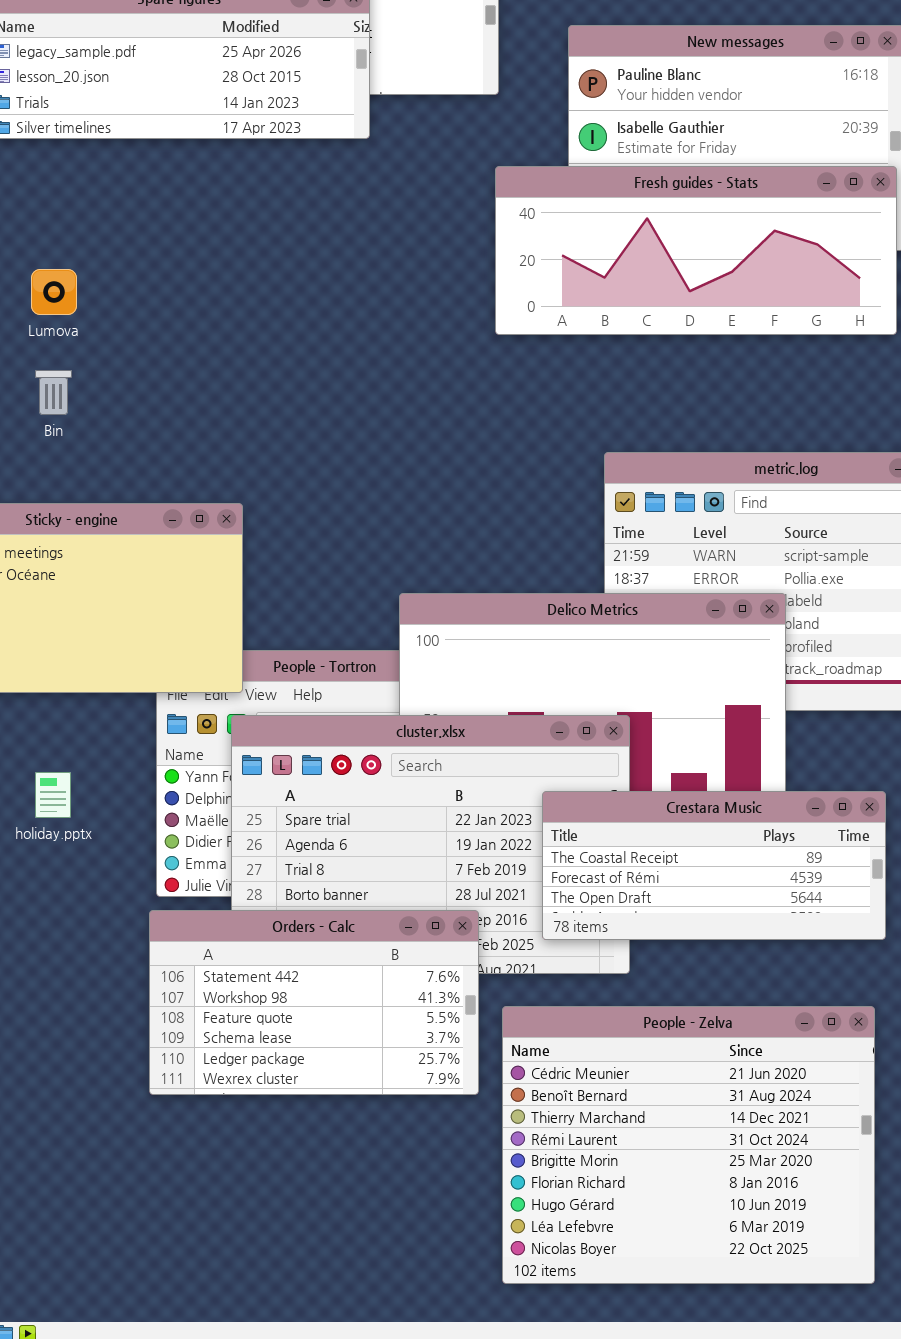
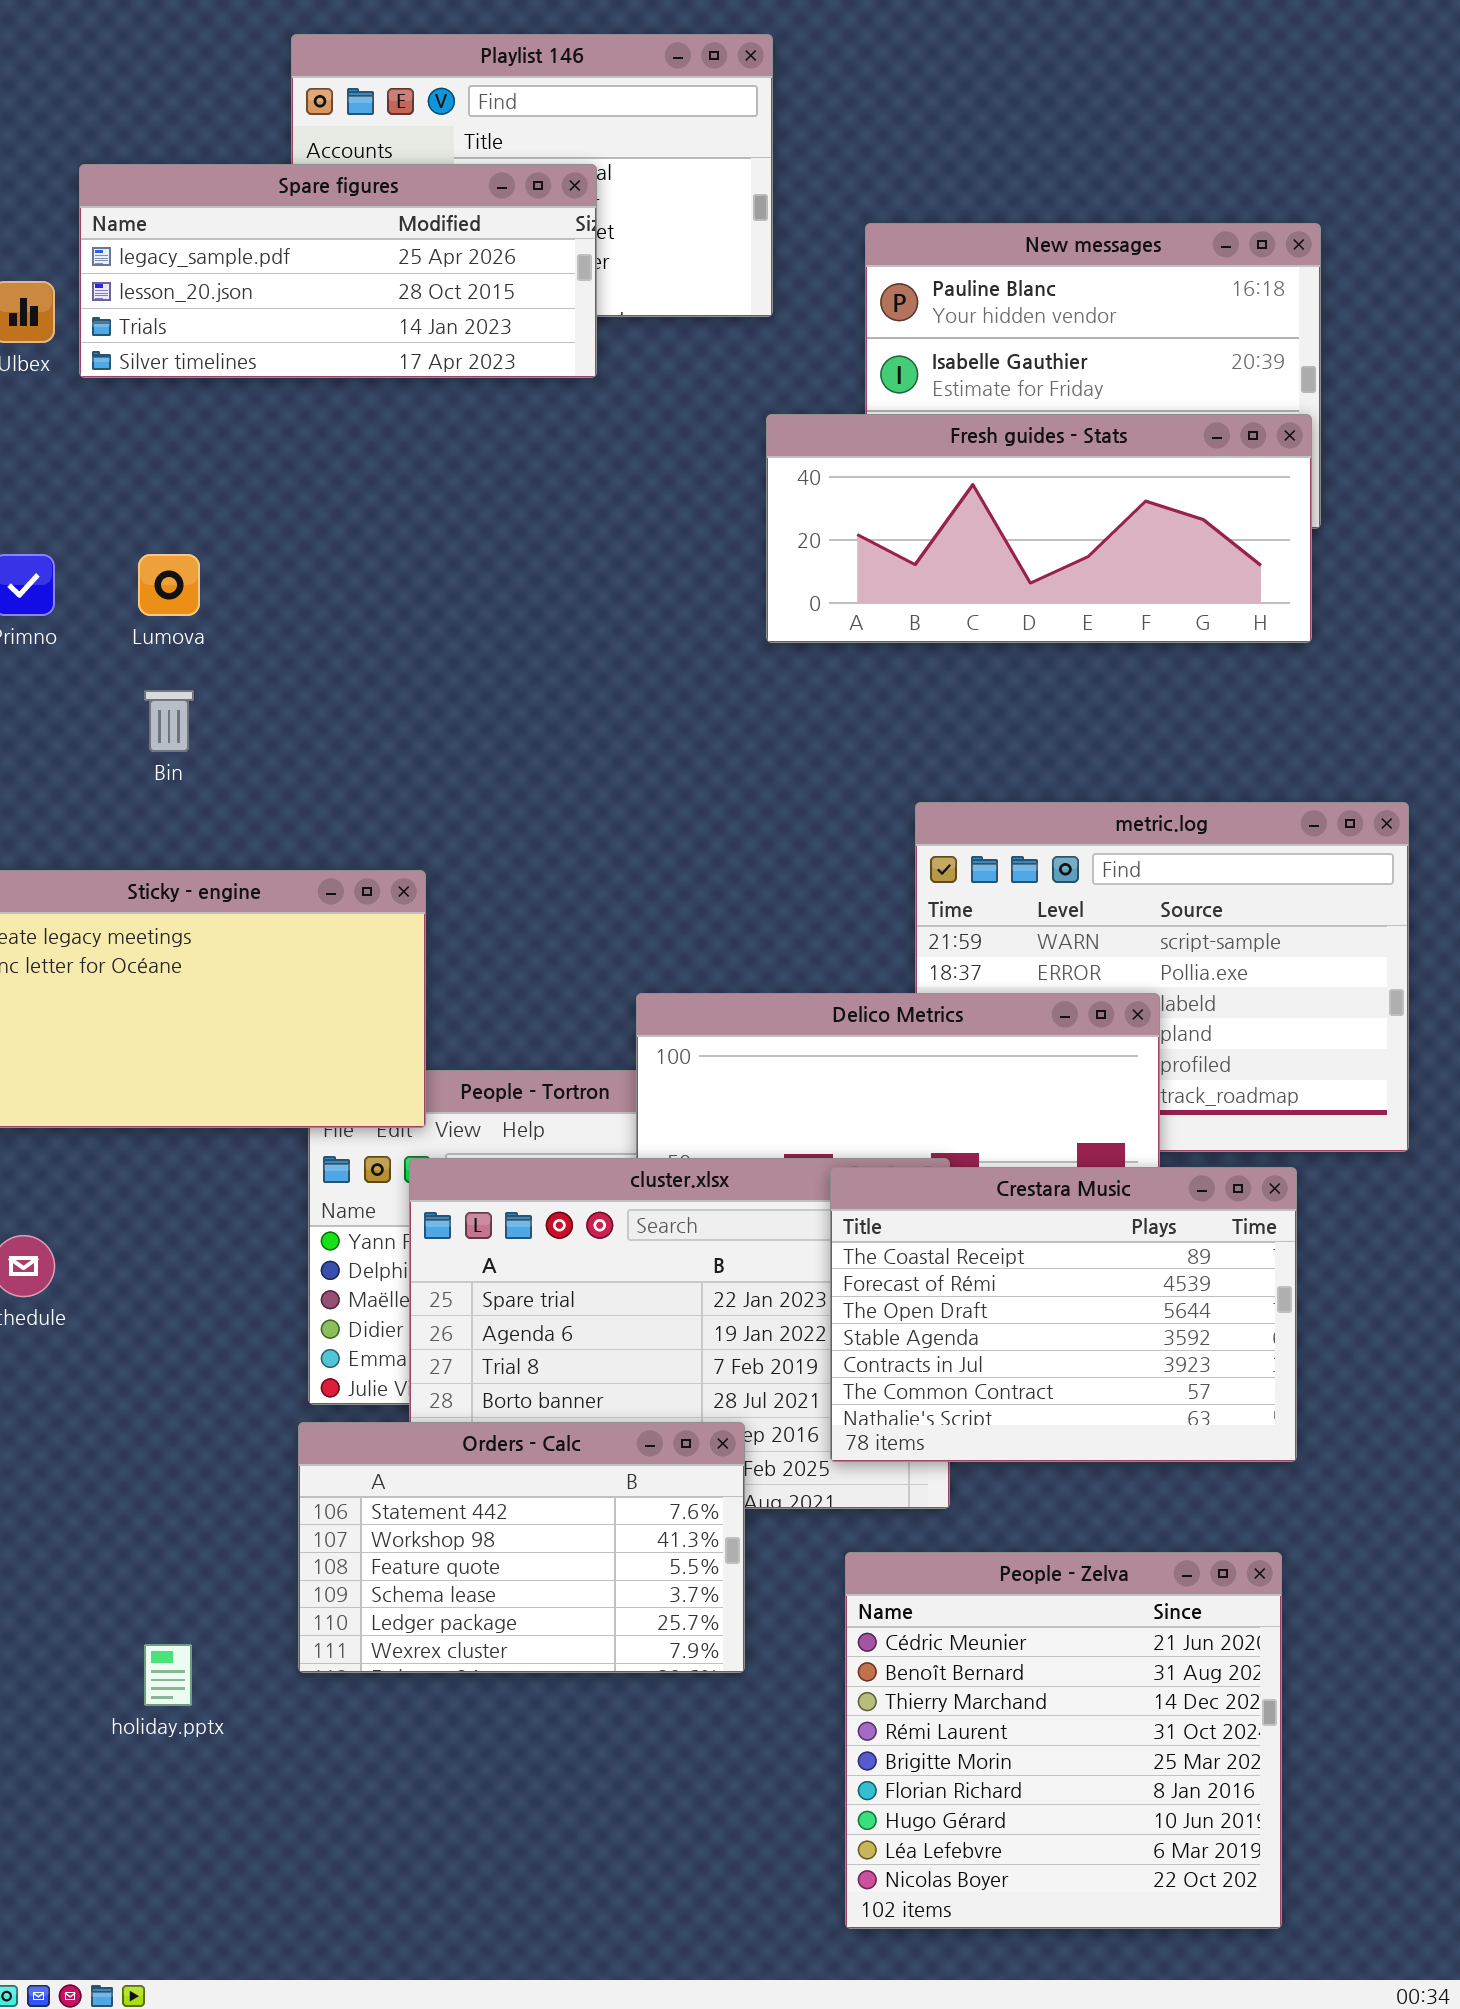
holiday.pptx: [35,772,71,818] -> [144,1644,192,1706], moved
Crestara Music: [542,791,886,940] -> [830,1167,1297,1462], resized
People - Zelva: [502,1006,875,1284] -> [845,1552,1282,1929], resized

